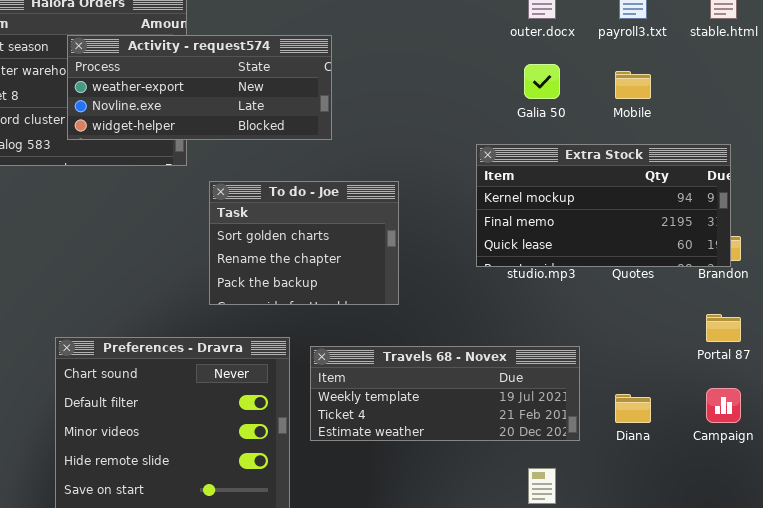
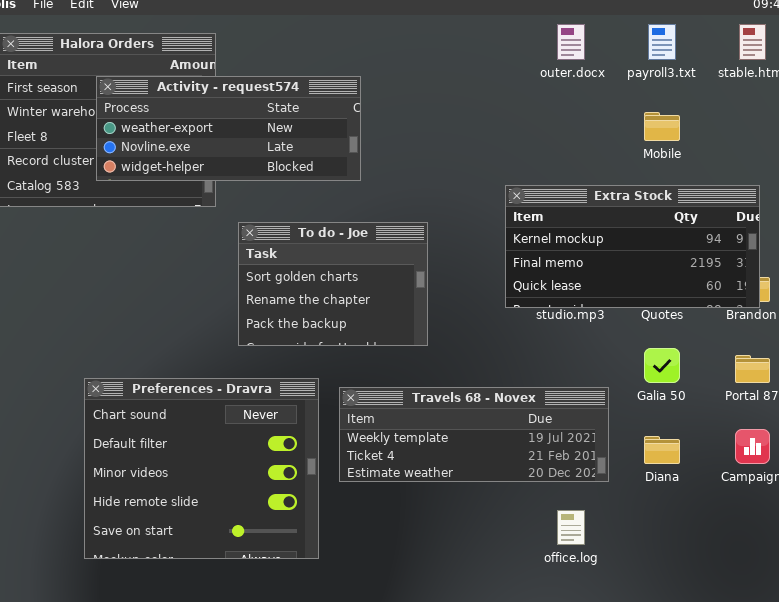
Galia 50: [524,64,560,99] -> [644,348,680,383], moved

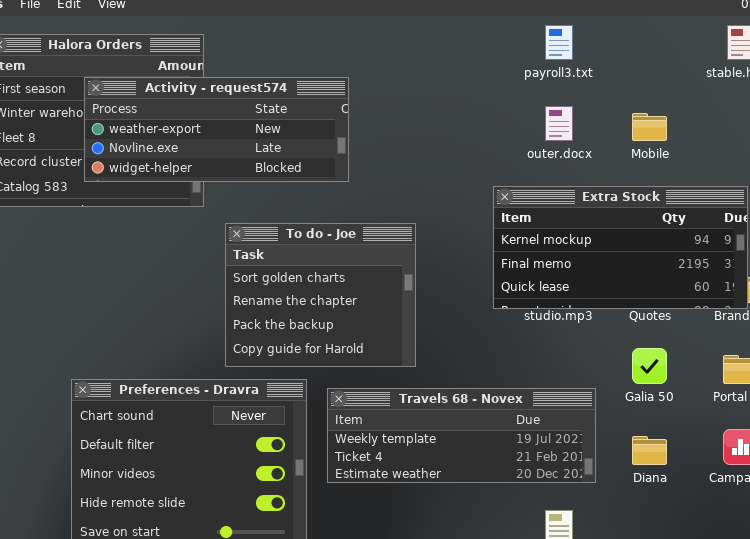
outer.docx: [557,24,585,60] -> [545,106,573,141], moved
payroll3.txt: [648,24,676,60] -> [545,25,573,60], moved
To do - Joe: [238,222,428,346] -> [225,223,416,367], resized

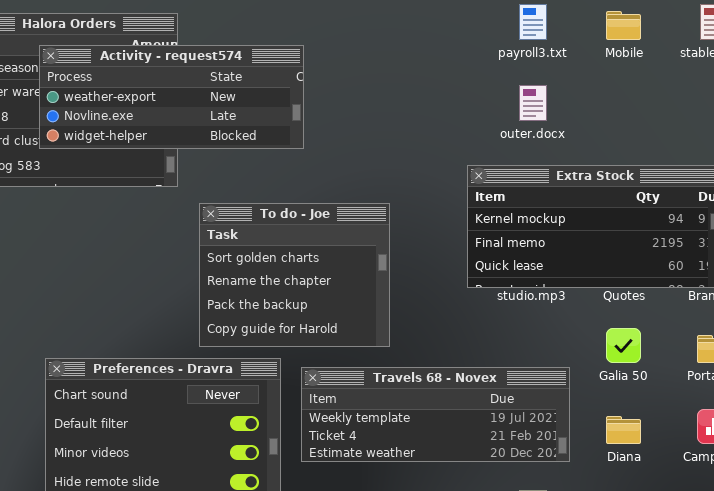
Activity - request574: [84,77,349,182] -> [39,45,304,149], moved
Mobile: [632,113,667,141] -> [606,11,641,40], moved

